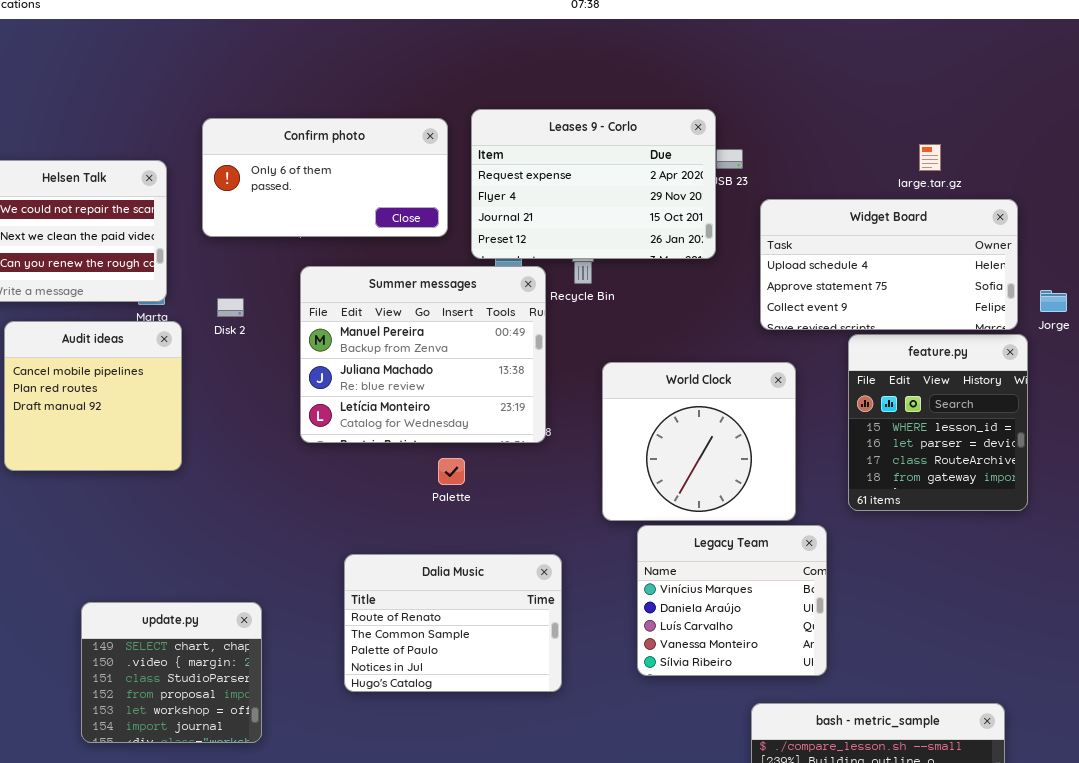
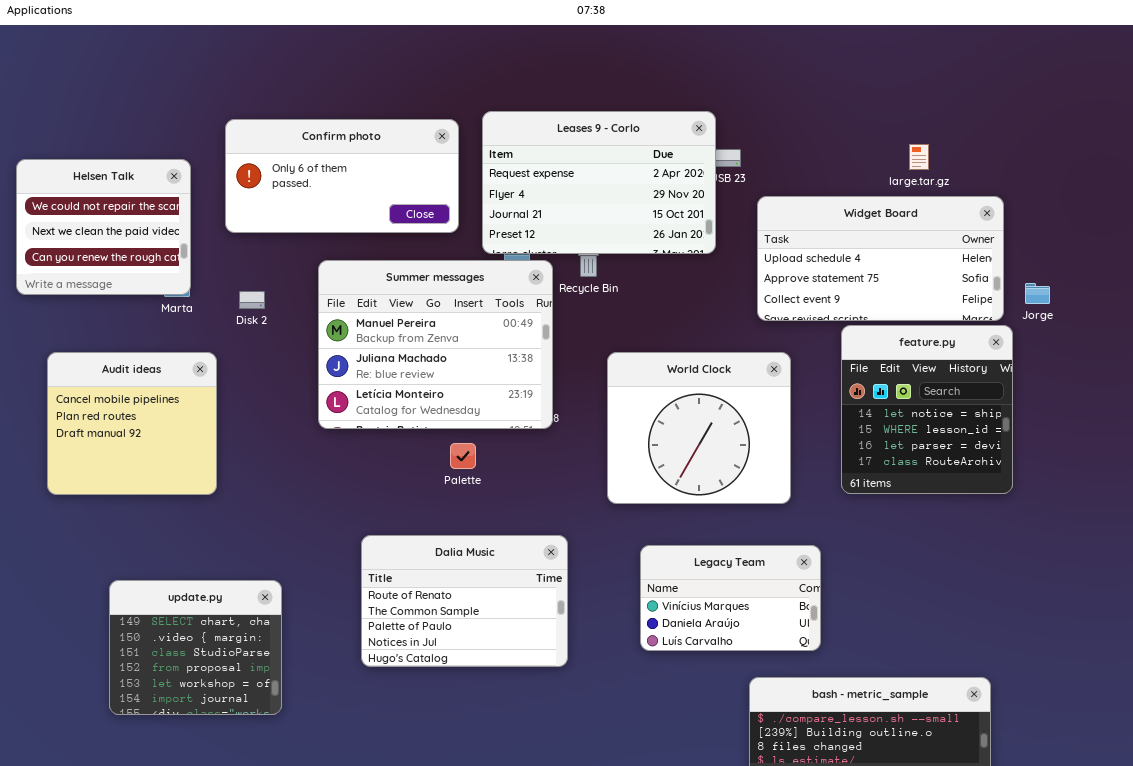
Audit ideas: [4,321,182,471] -> [47,352,217,495], moved
feature.py: [848,334,1028,511] -> [841,325,1013,494], scrolled up 1 row
Legacy Team: [637,525,827,676] -> [640,545,821,651], resized

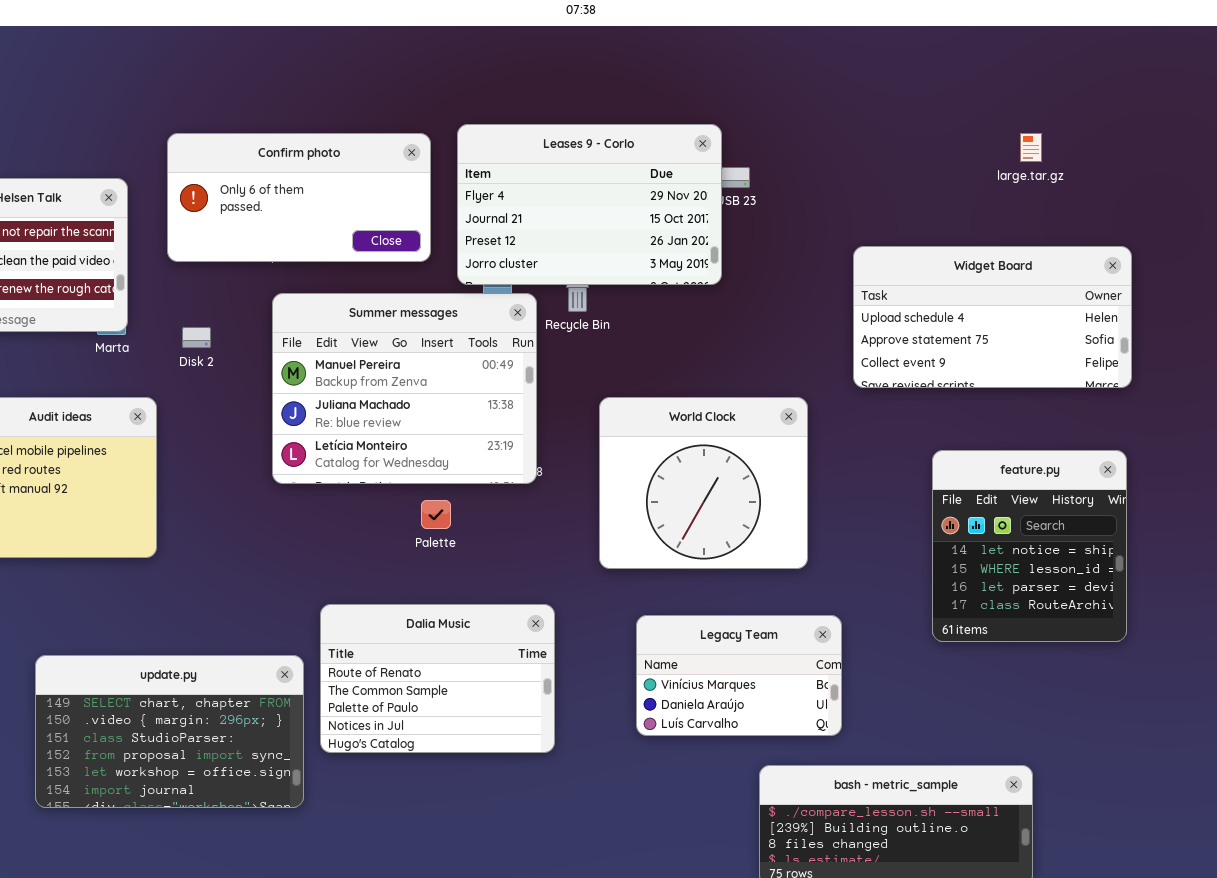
Leases 9 - Corlo: [482,111,716,254] -> [457,124,722,285], scrolled down 1 row
large.tar.gz: [909,144,929,170] -> [1020,133,1042,162], moved
Widget Board: [757,196,1004,321] -> [853,246,1132,388], moved
feature.py: [841,325,1013,494] -> [932,450,1127,642], moved
update.py: [109,580,282,715] -> [35,655,304,808], resized

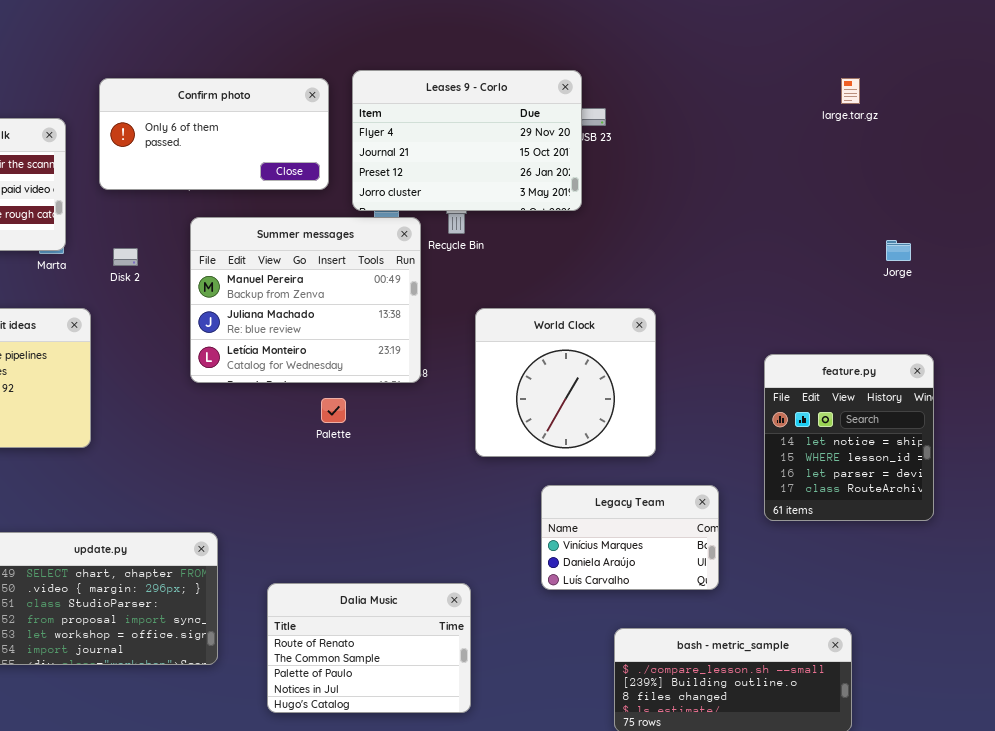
Widget Board: [853,246,1132,388] -> none, closed
Dalia Music: [320,604,555,753] -> [267,583,471,713], moved
Legacy Team: [636,615,842,736] -> [541,485,719,590], moved

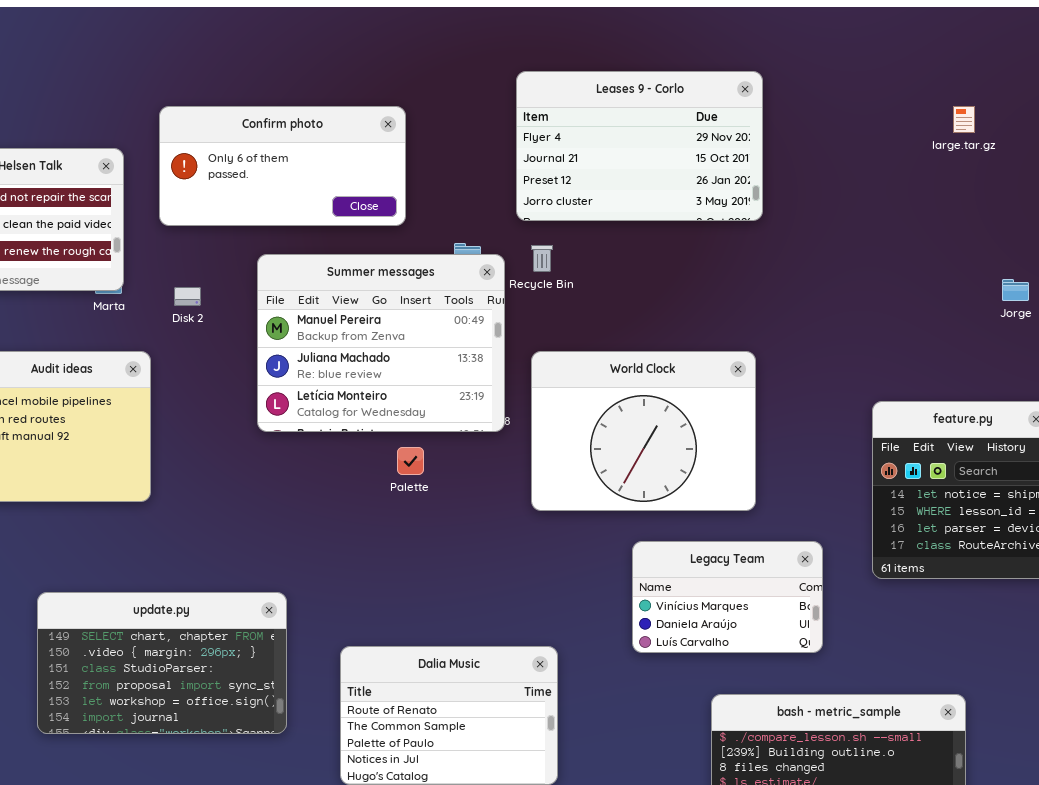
Leases 9 - Corlo: [352,70,582,211] -> [516,71,763,221], moved
World Clock: [475,308,656,457] -> [531,351,756,511], resized

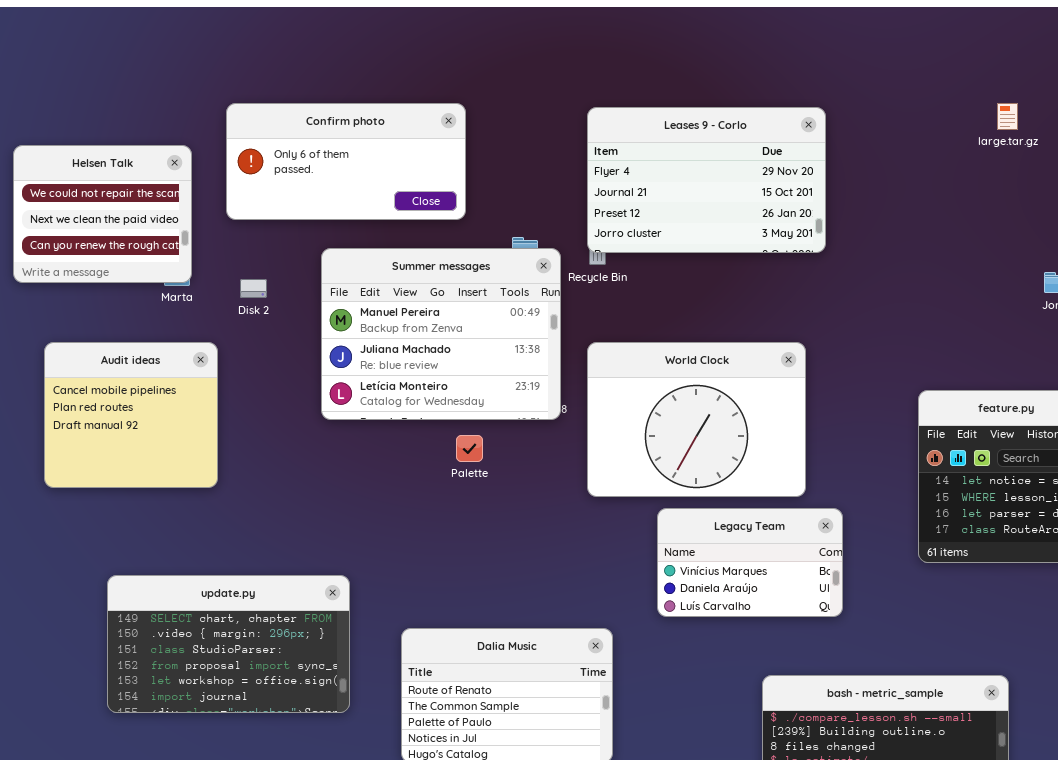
Leases 9 - Corlo: [516,71,763,221] -> [587,107,826,253], moved
Legacy Team: [632,541,823,653] -> [657,508,843,617], moved

